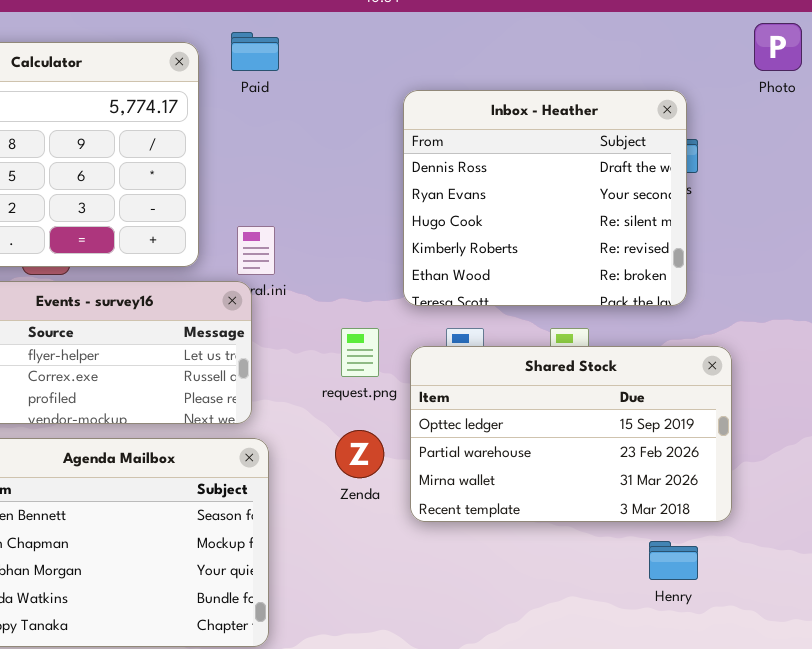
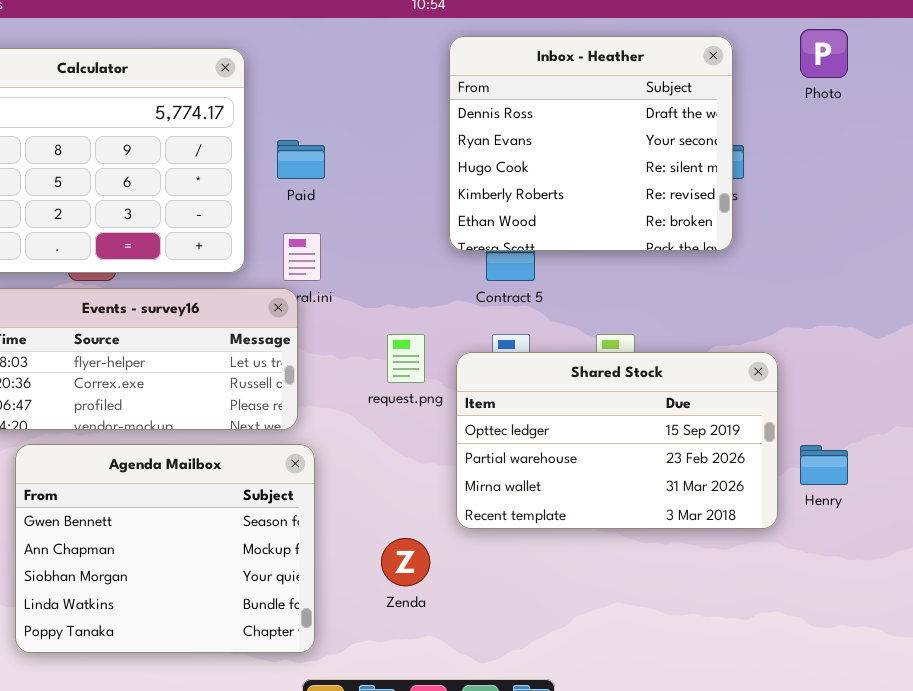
Paid: [231,32,279,71] -> [277,140,325,179], moved
Inbox - Heather: [403,90,687,306] -> [449,36,733,251], moved
Zenda: [335,430,384,478] -> [381,538,430,586], moved
Henry: [649,541,698,580] -> [800,445,848,485], moved

